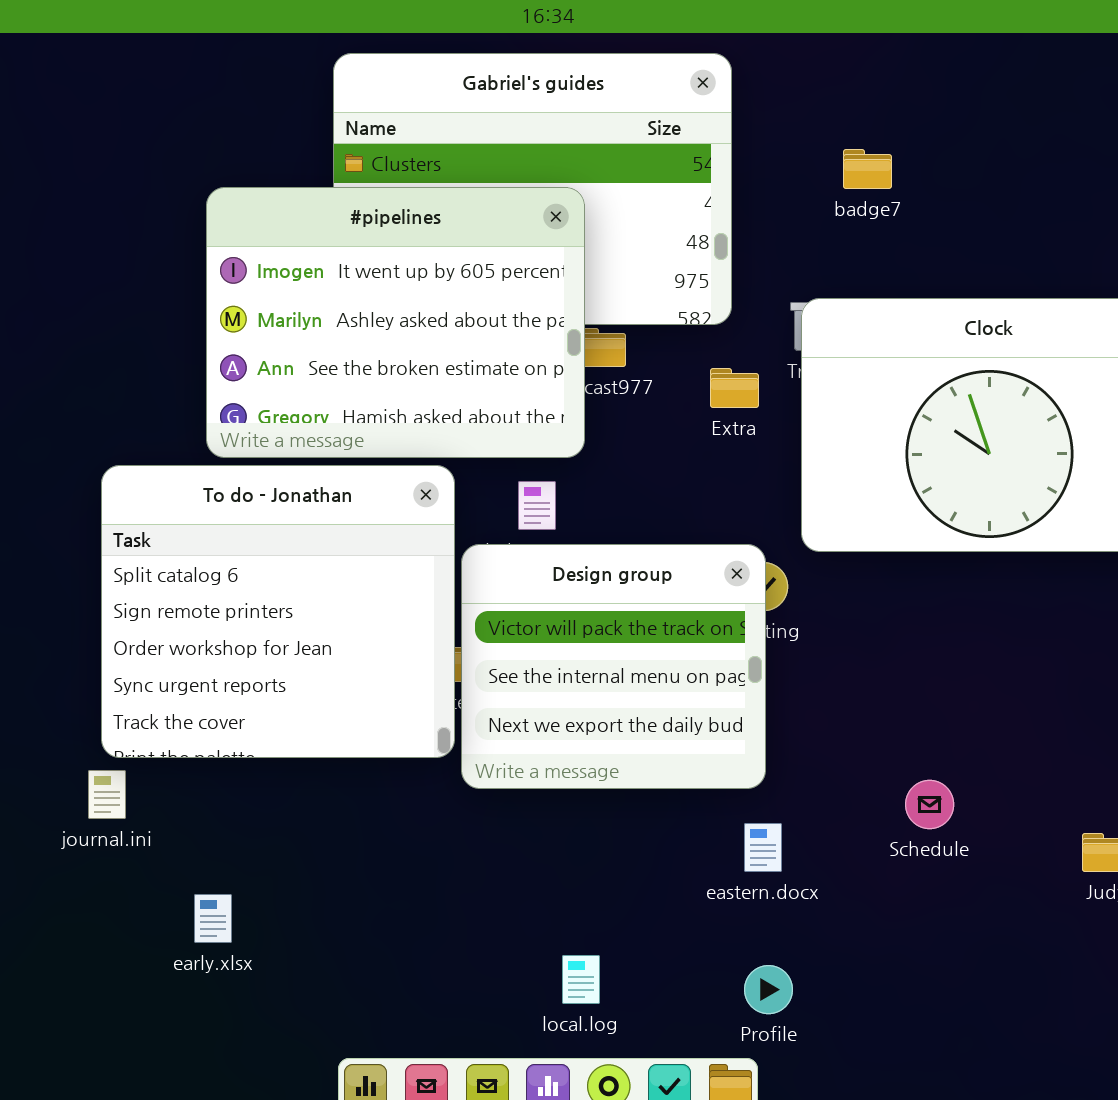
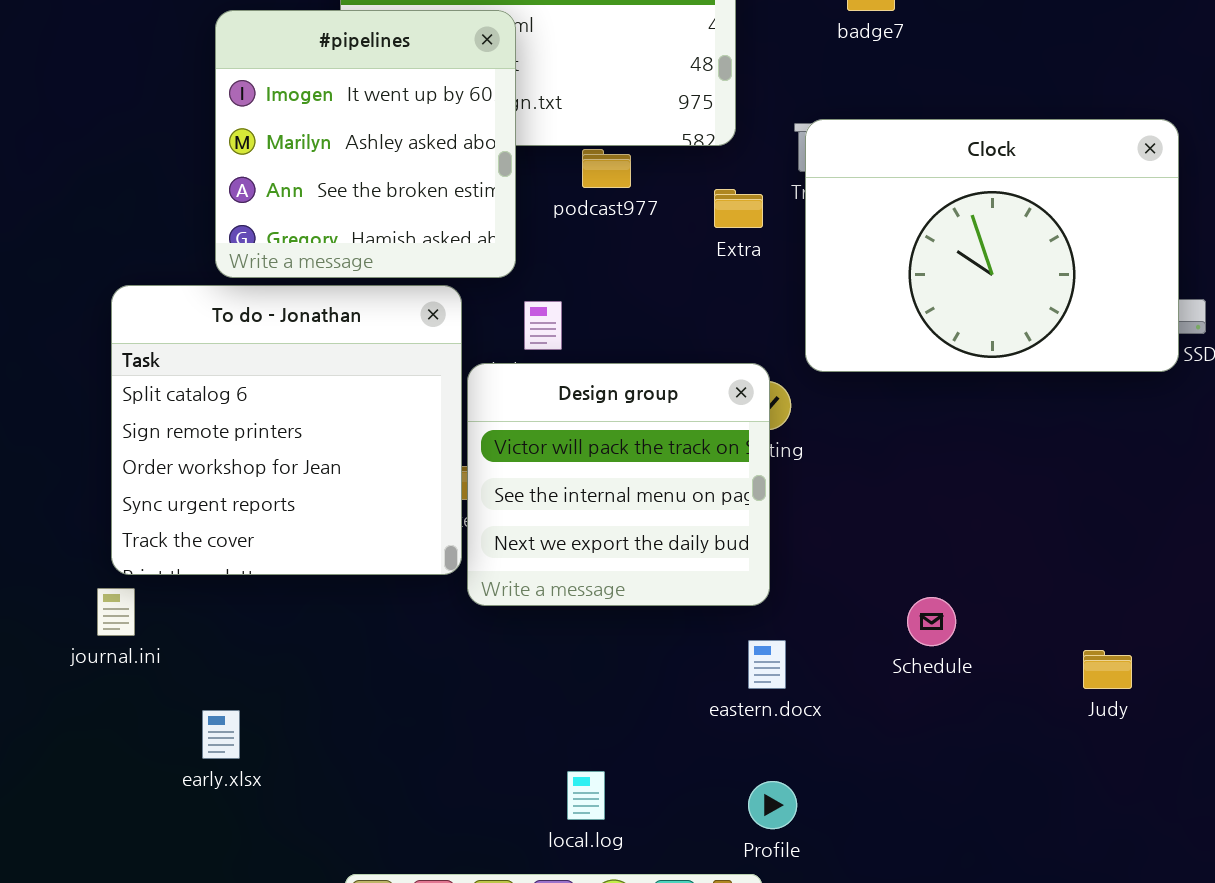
#pipelines: [206,187,585,458] -> [215,10,516,278], resized

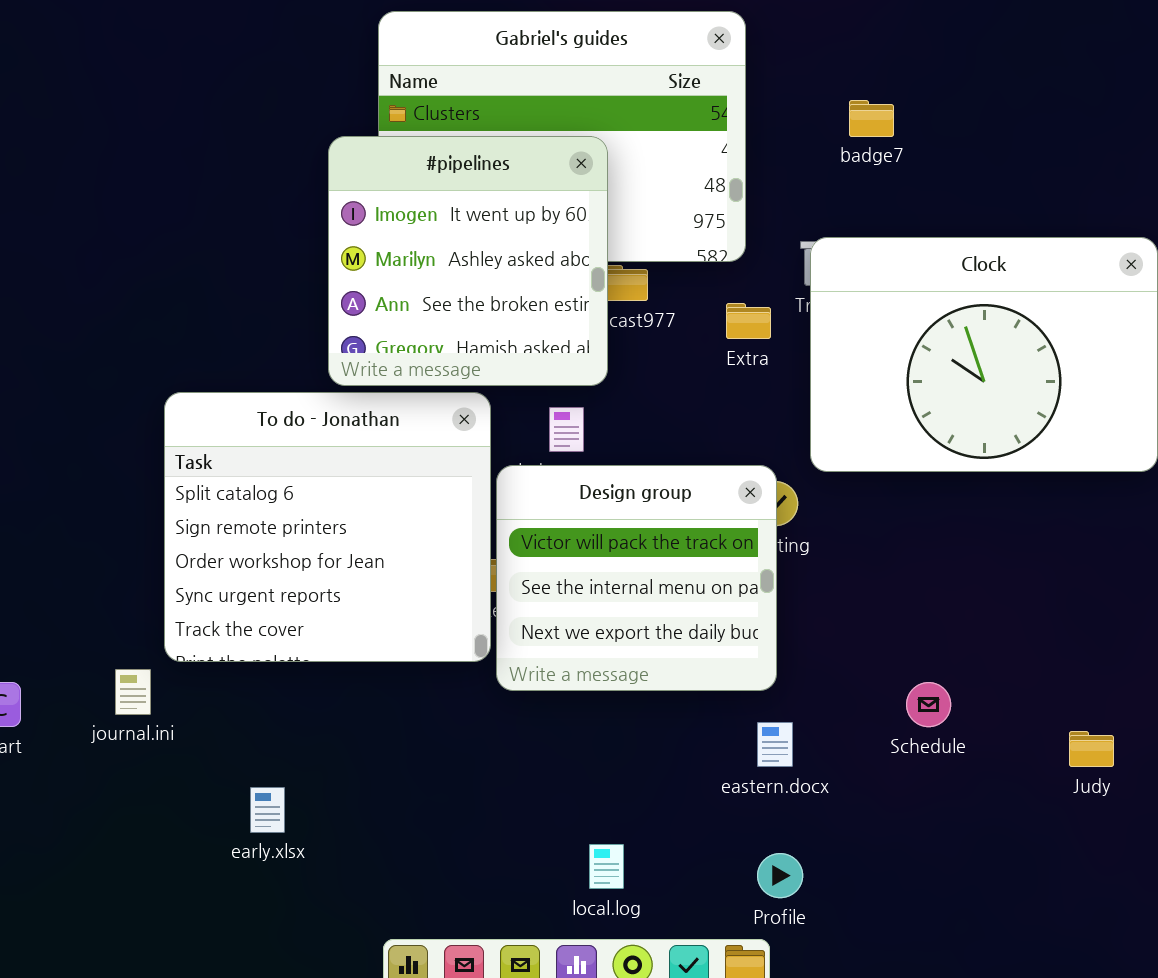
#pipelines: [215,10,516,278] -> [328,136,608,386], moved
journal.ini: [97,588,135,636] -> [115,669,151,715], moved

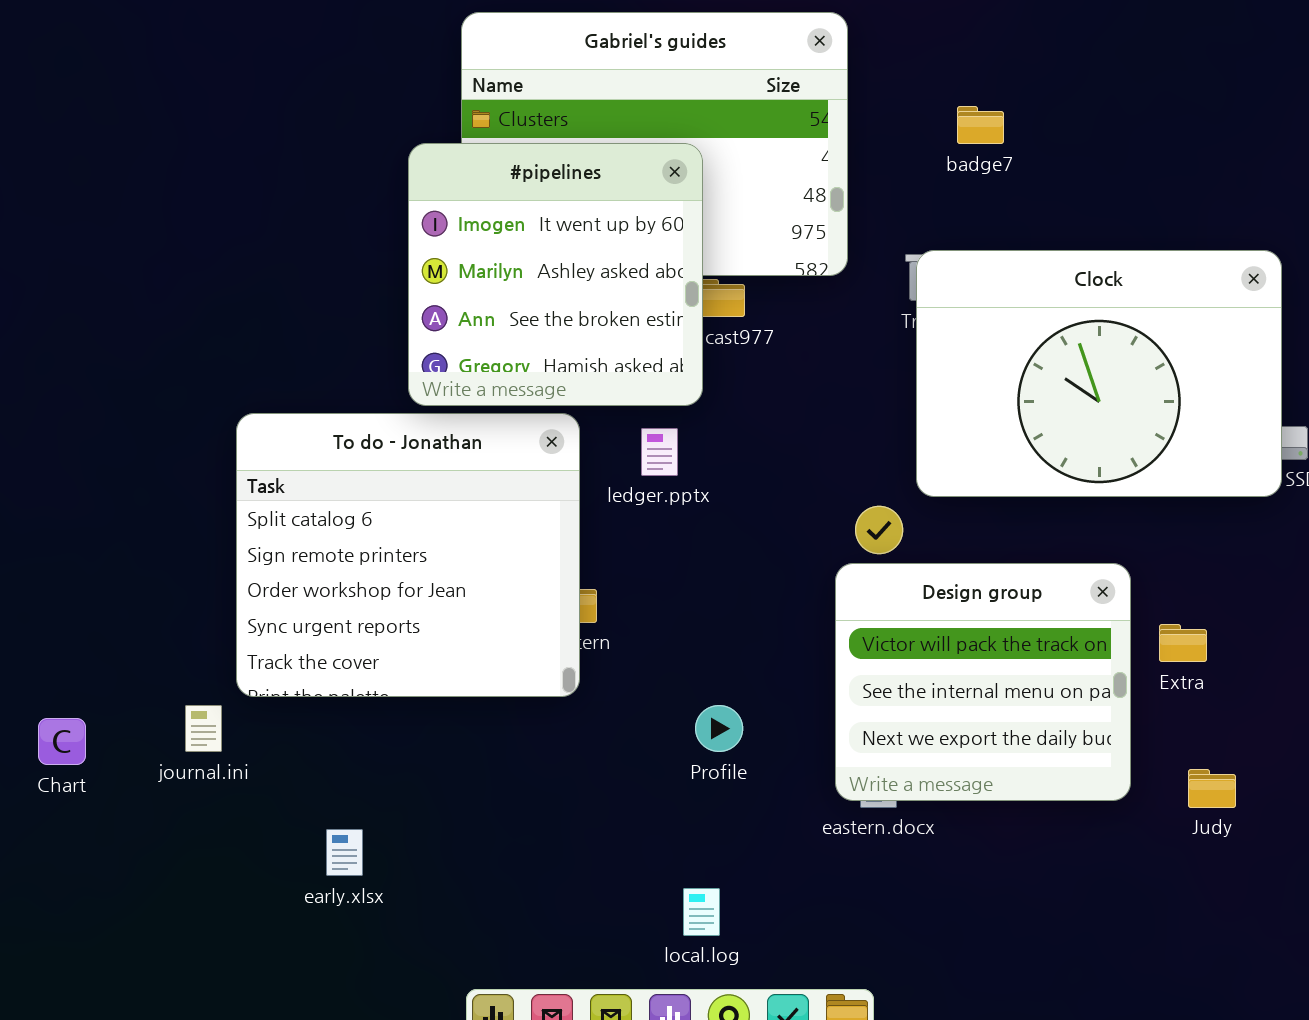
Extra: [726,303,771,339] -> [1159,624,1207,662], moved
Design group: [496,465,777,691] -> [835,563,1131,801], moved
Profile: [757,853,803,898] -> [695,705,743,752], moved

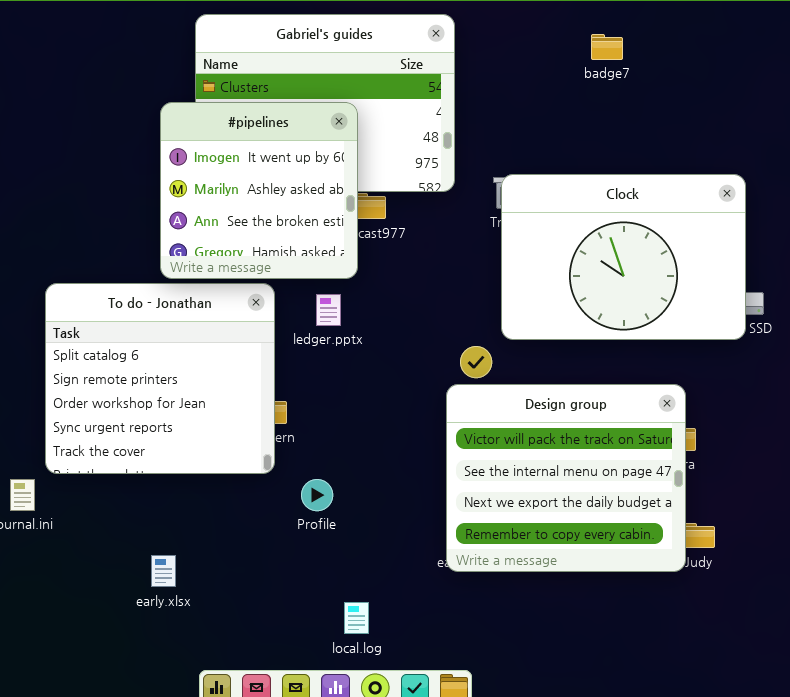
badge7: [957,106,1004,144] -> [591,34,623,60], moved
Design group: [835,563,1131,801] -> [446,384,686,572], resized
Profile: [695,705,743,752] -> [301,479,333,511], moved
early.xlsx: [326,829,363,876] -> [151,555,176,587], moved

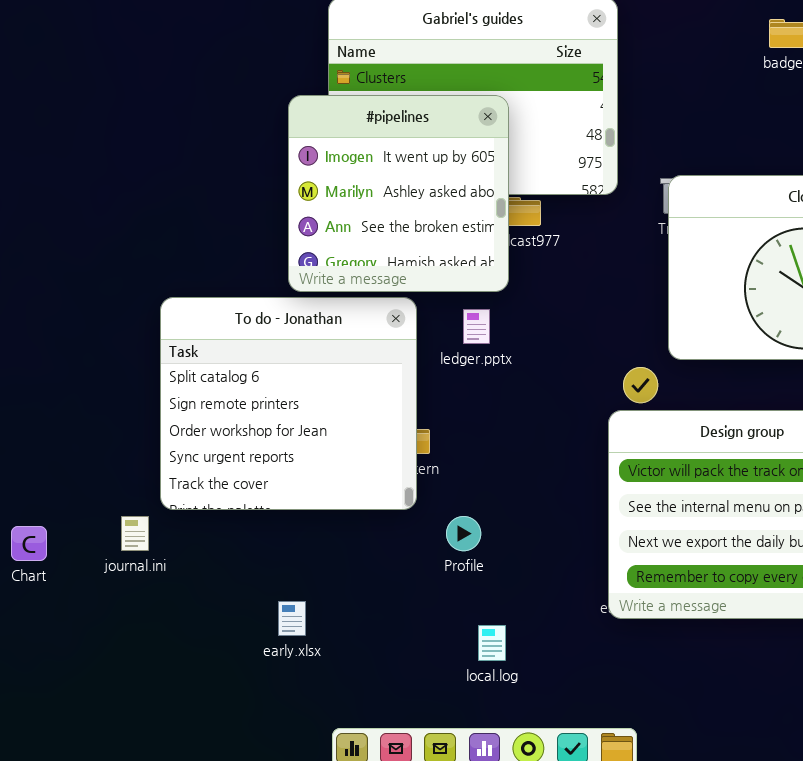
local.log: [344,602,369,634] -> [478,625,506,661], moved

